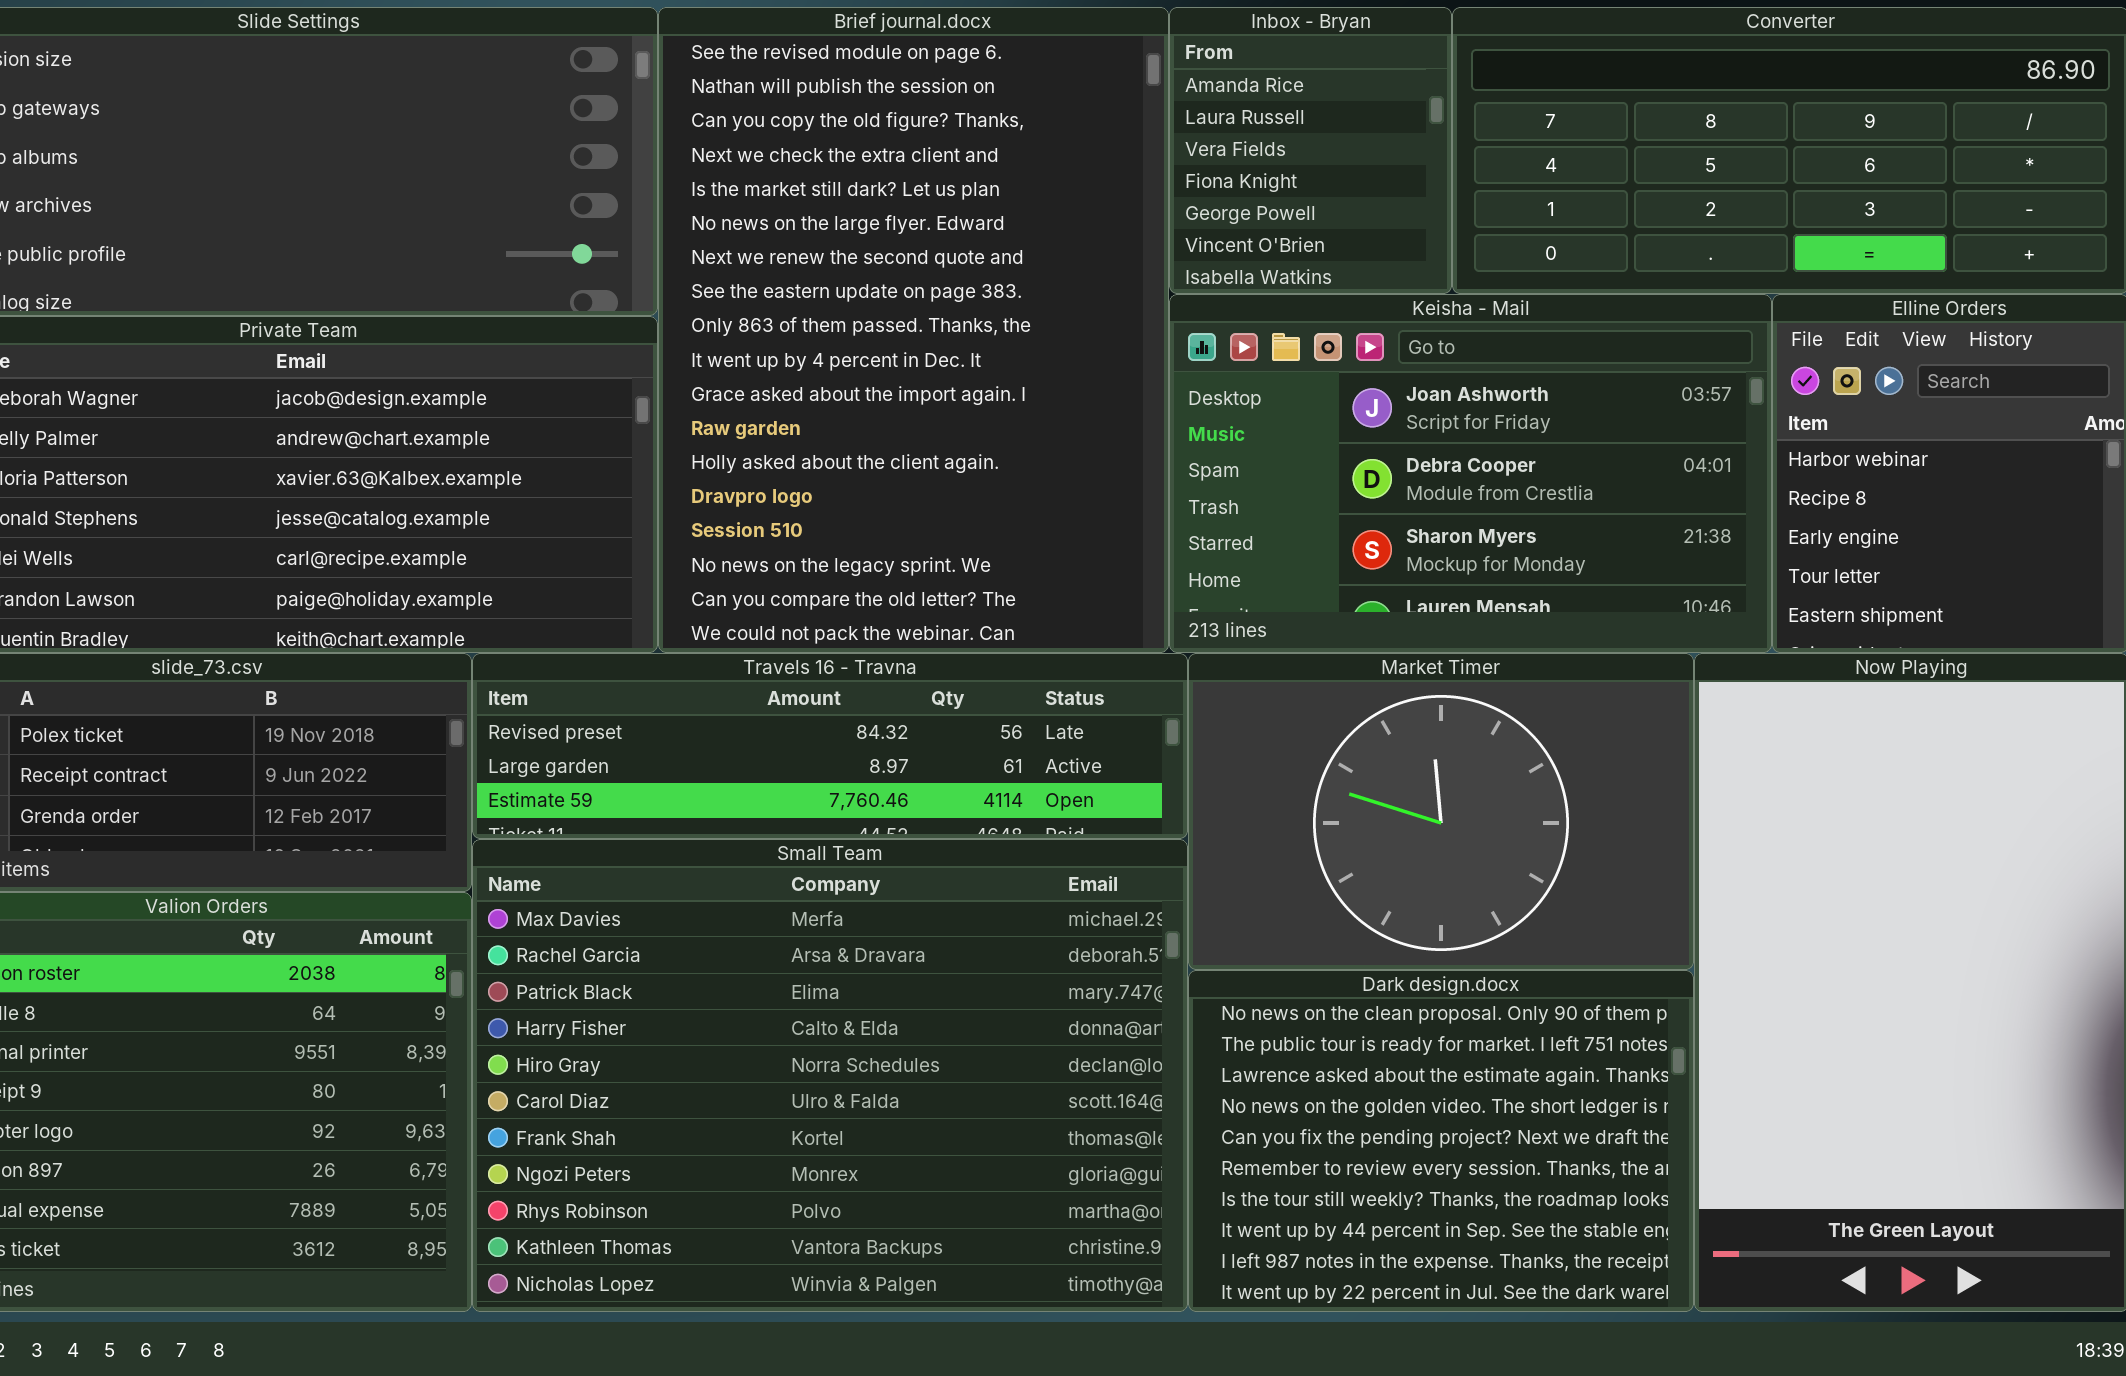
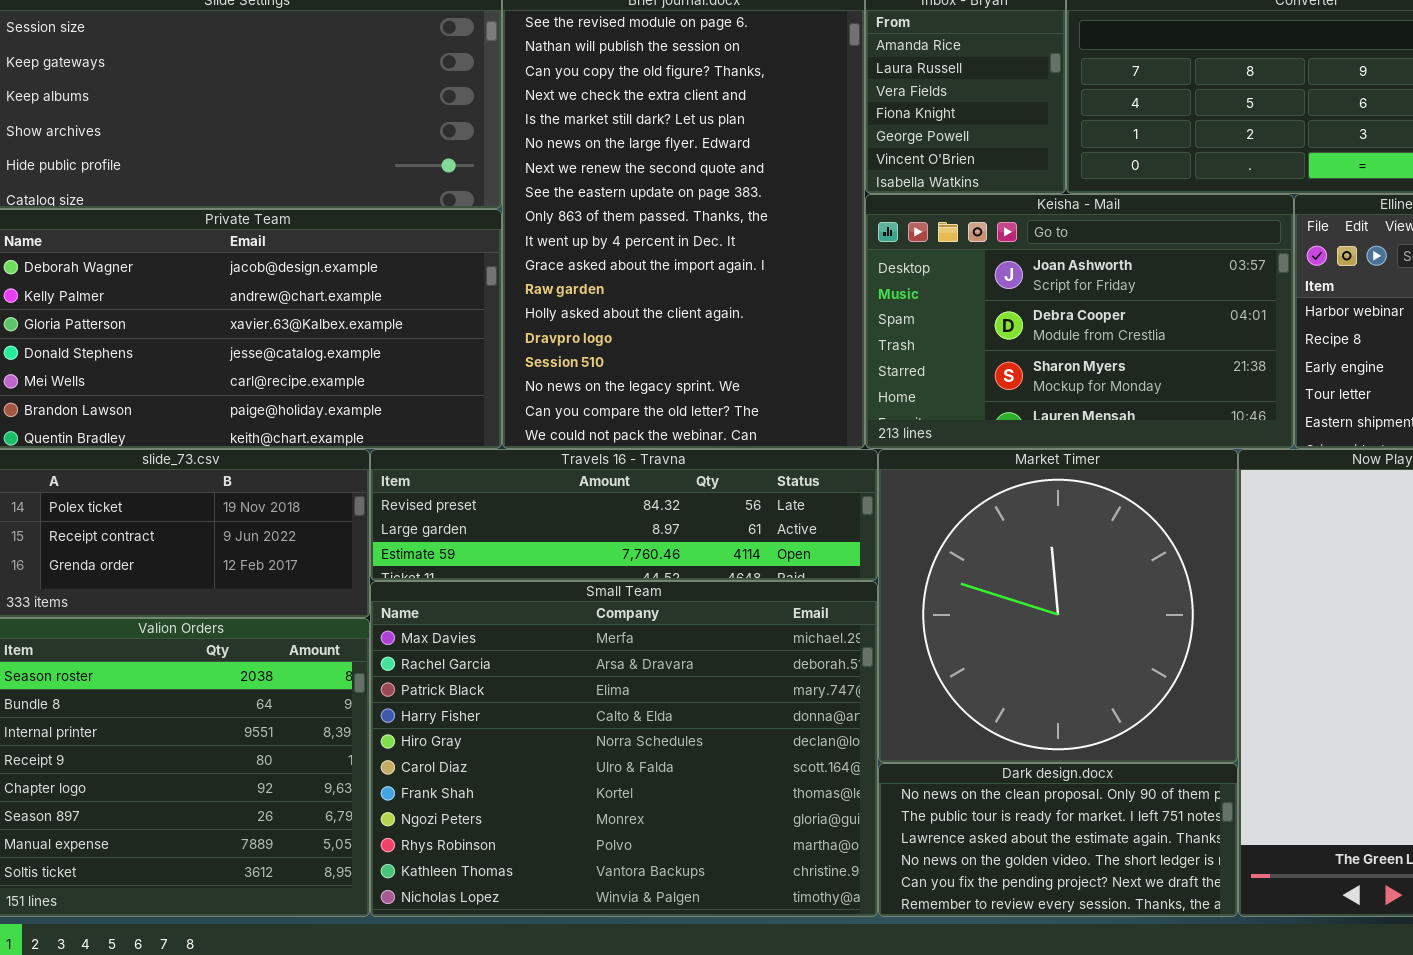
Market Timer: [1188,653,1694,970] -> [878,449,1238,763], resized
Dark design.docx: [1188,970,1694,1312] -> [878,763,1238,917], resized

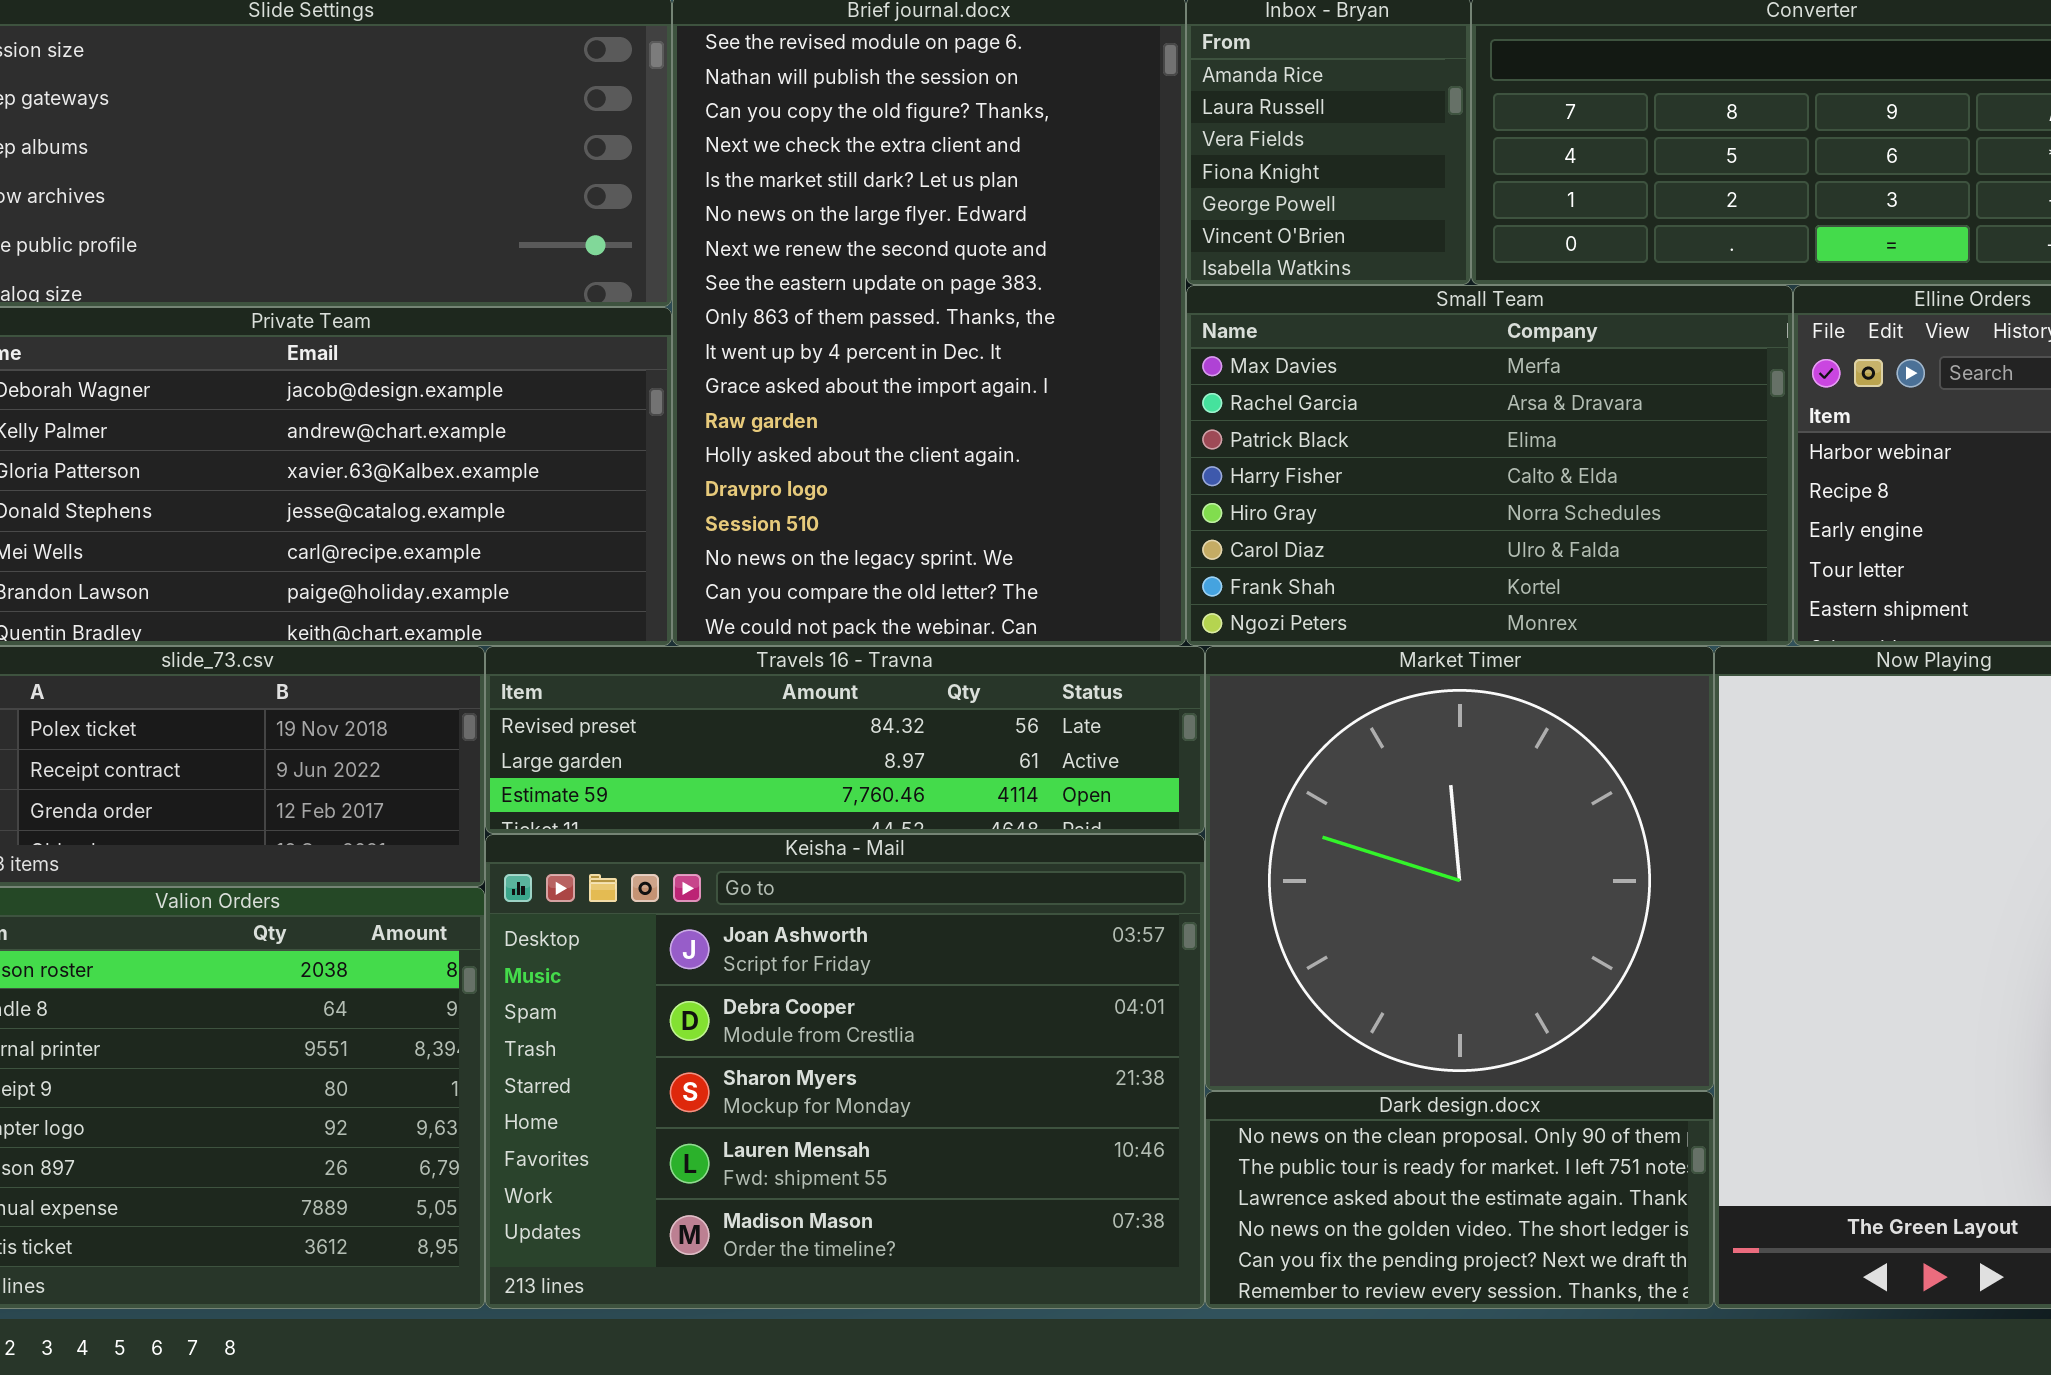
Keisha - Mail: [865,194,1294,449] -> [485,834,1205,1309], moved, resized
Small Team: [370,581,878,917] -> [1186,285,1793,646], moved, resized

